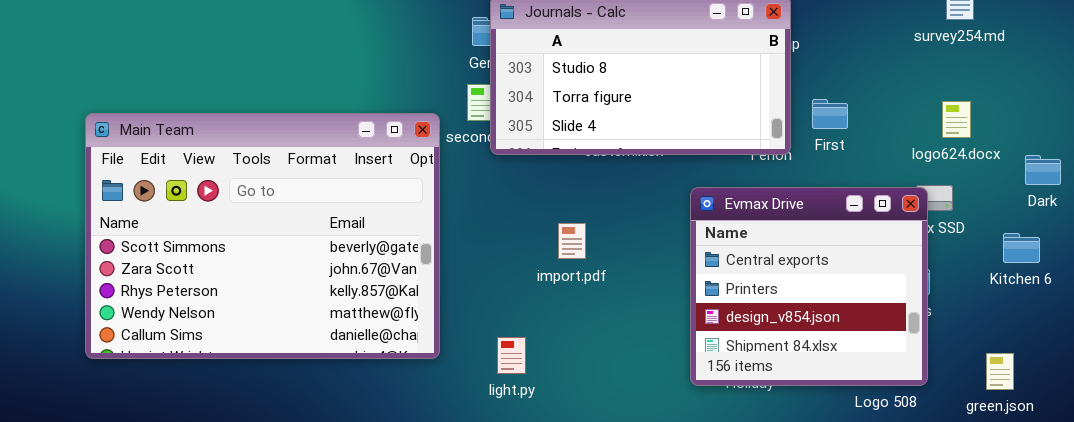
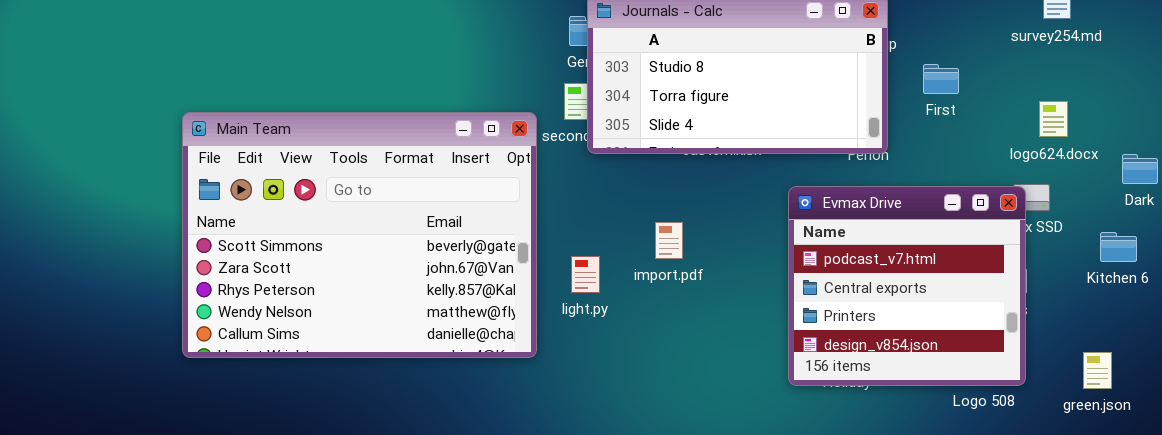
First: [812,99,848,129] -> [923,64,959,94], moved
Evmax Drive: [690,187,928,386] -> [788,186,1026,386], scrolled up 1 row
light.py: [497,337,526,374] -> [571,256,600,293], moved

